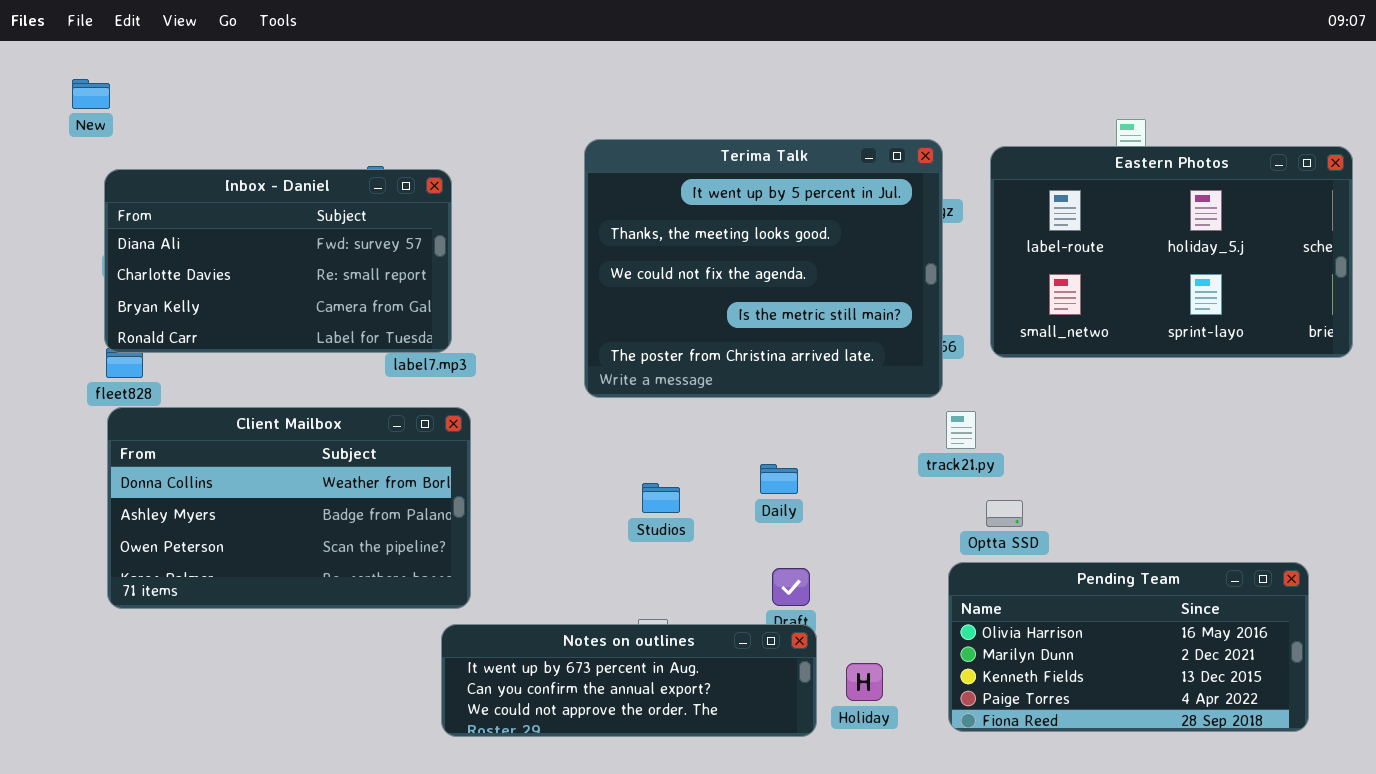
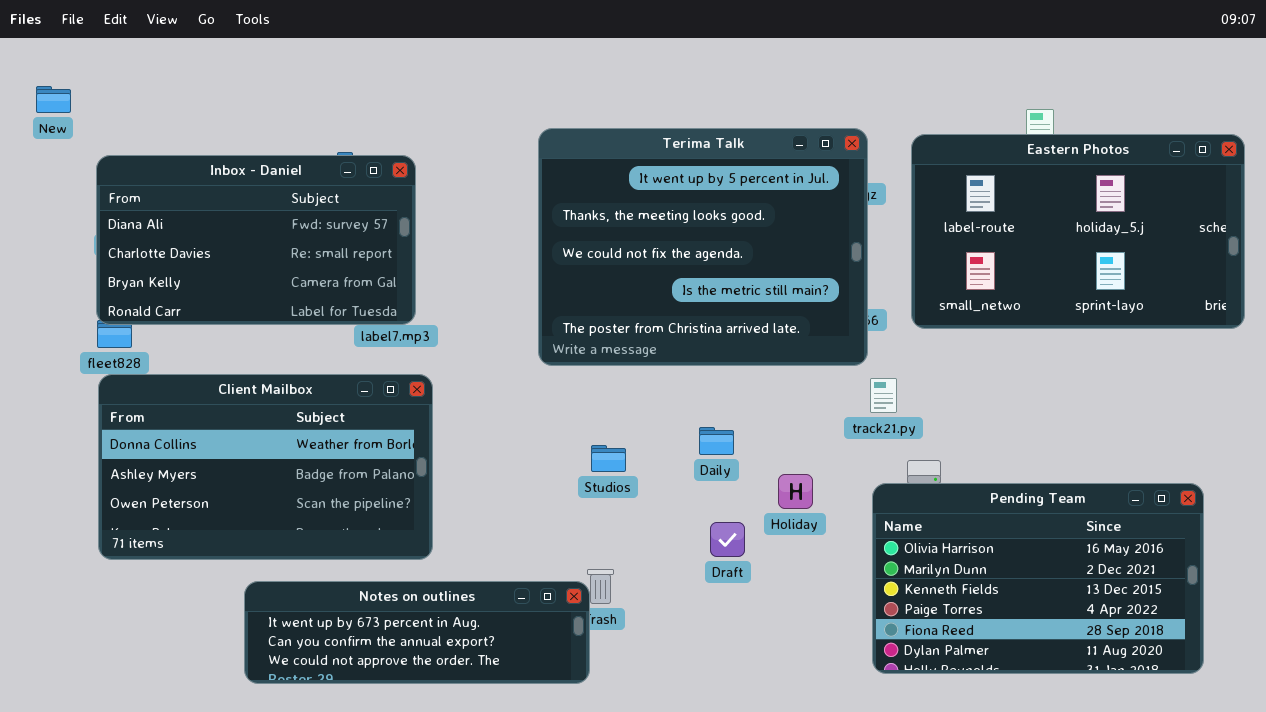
New: [72,79,110,109] -> [36,86,71,113], moved
Pending Team: [948,562,1309,732] -> [872,483,1204,674], resized
Notes on outlines: [441,624,817,737] -> [244,581,590,684], moved
Holiday: [846,663,883,701] -> [778,474,813,509], moved

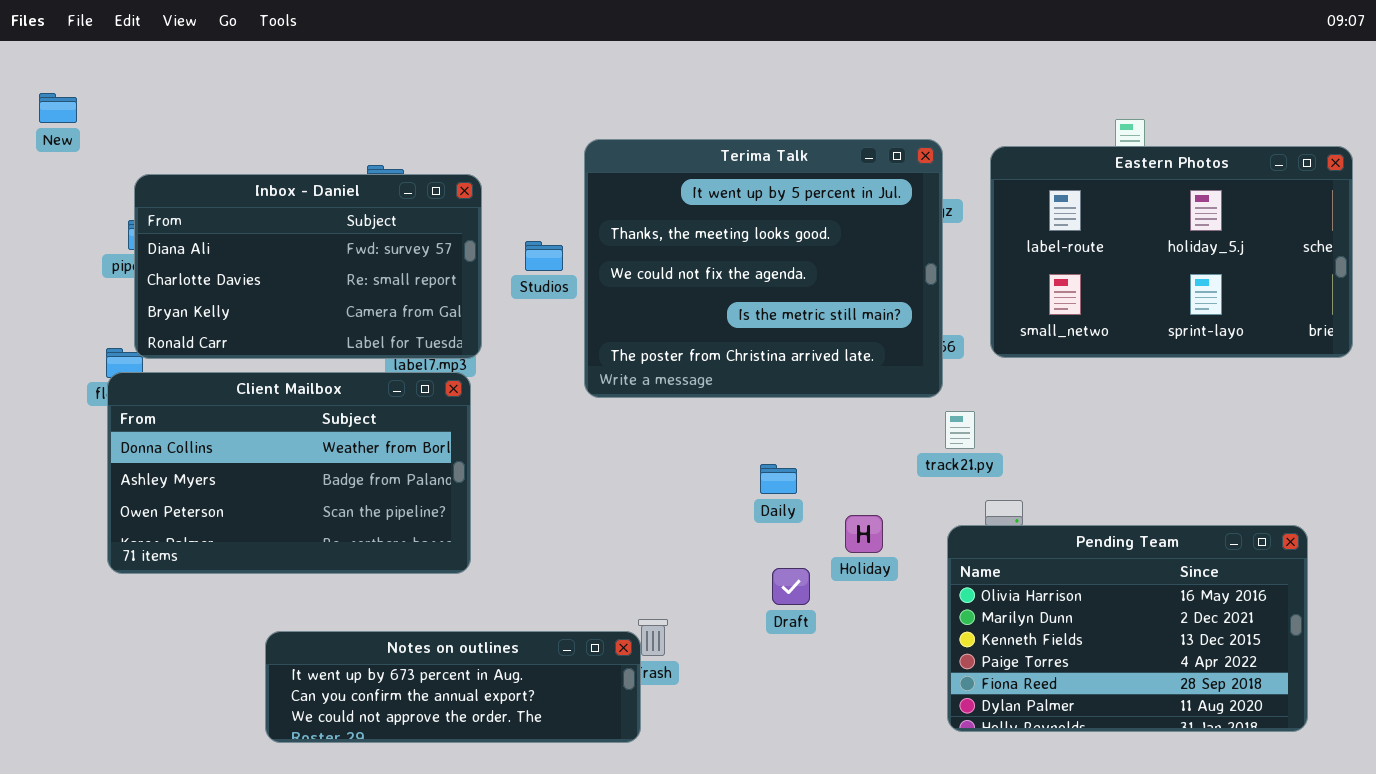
Inbox - Daniel: [96,155,416,325] -> [134,174,482,359], moved
Client Mailbox: [98,374,433,560] -> [107,372,471,574], moved
Studios: [591,445,626,472] -> [525,241,563,271], moved

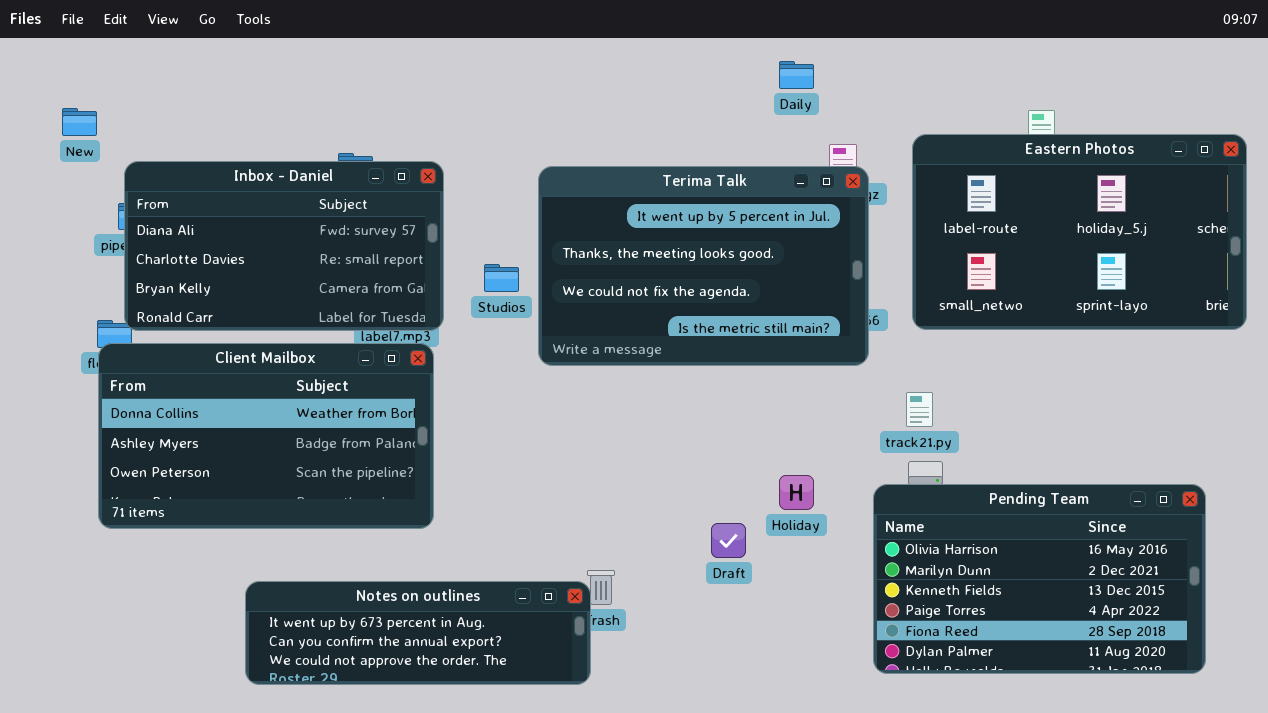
New: [39,93,77,123] -> [62,108,97,136], moved
Terima Talk: [584,139,943,398] -> [538,166,869,366], resized
Studios: [525,241,563,271] -> [484,264,519,292], moved
track21.py: [945,411,975,449] -> [906,392,933,427], moved
Daily: [760,464,797,494] -> [779,61,814,89], moved

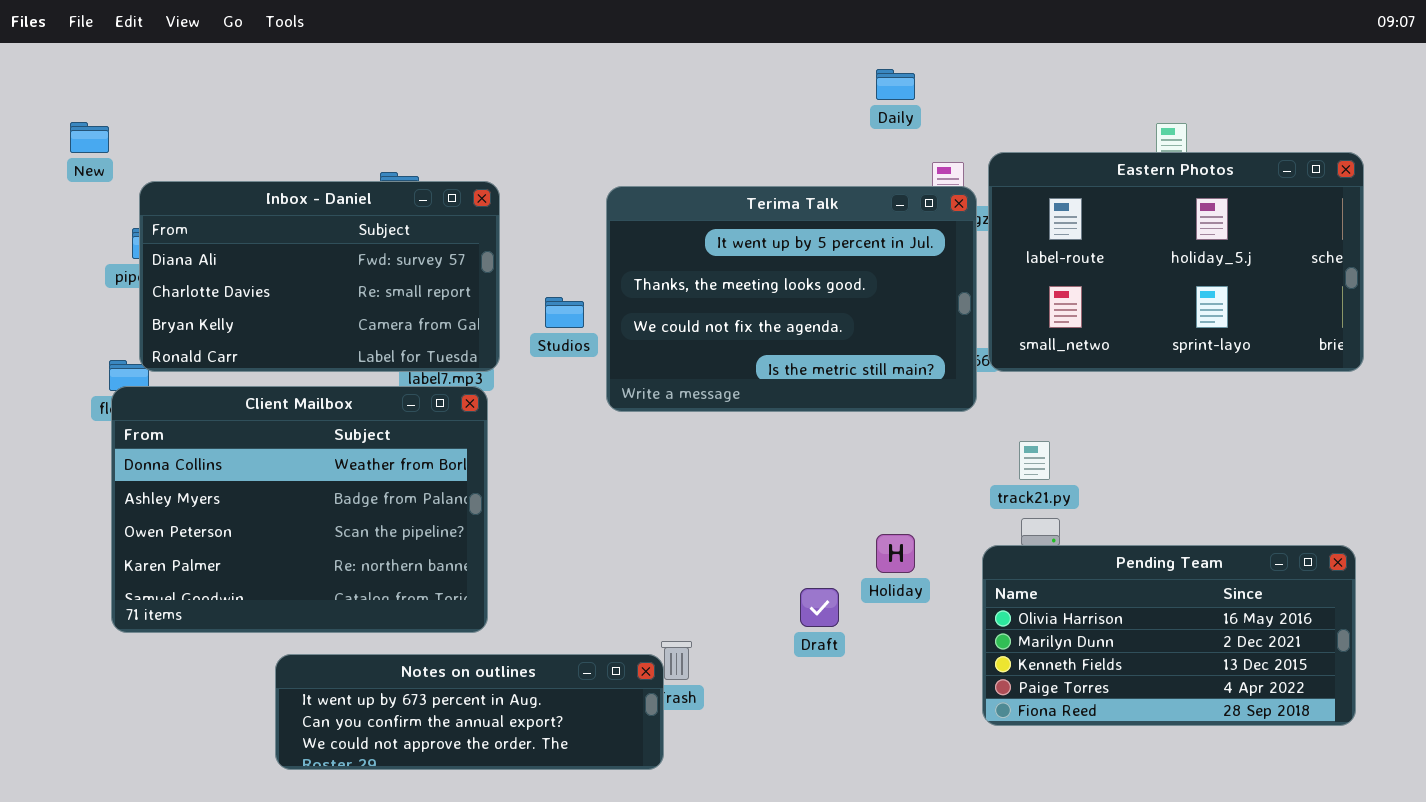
Eastern Photos: [912,134,1247,330] -> [988,152,1364,372], moved
Client Mailbox: [98,343,434,529] -> [111,386,488,633], resized
Pending Team: [873,484,1206,674] -> [982,545,1356,726], resized

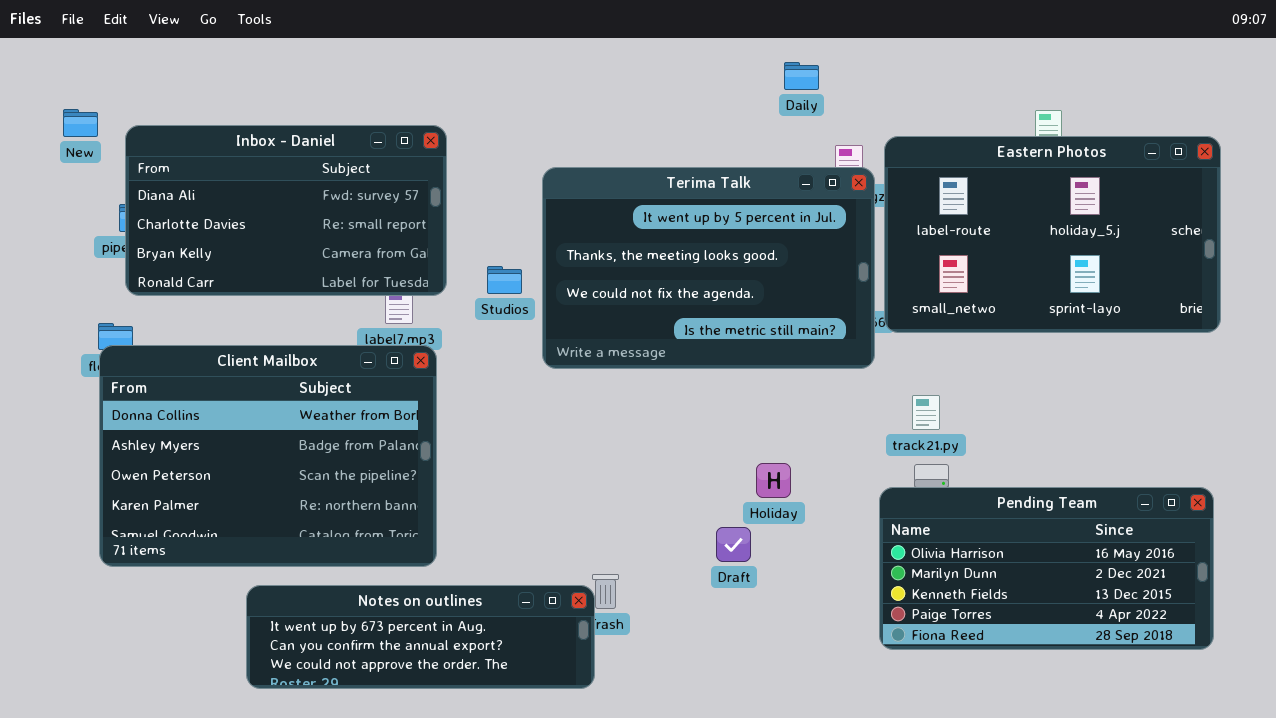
Inbox - Daniel: [139,181,500,372] -> [125,125,447,296], moved
Holiday: [876,534,915,573] -> [756,463,791,498], moved

